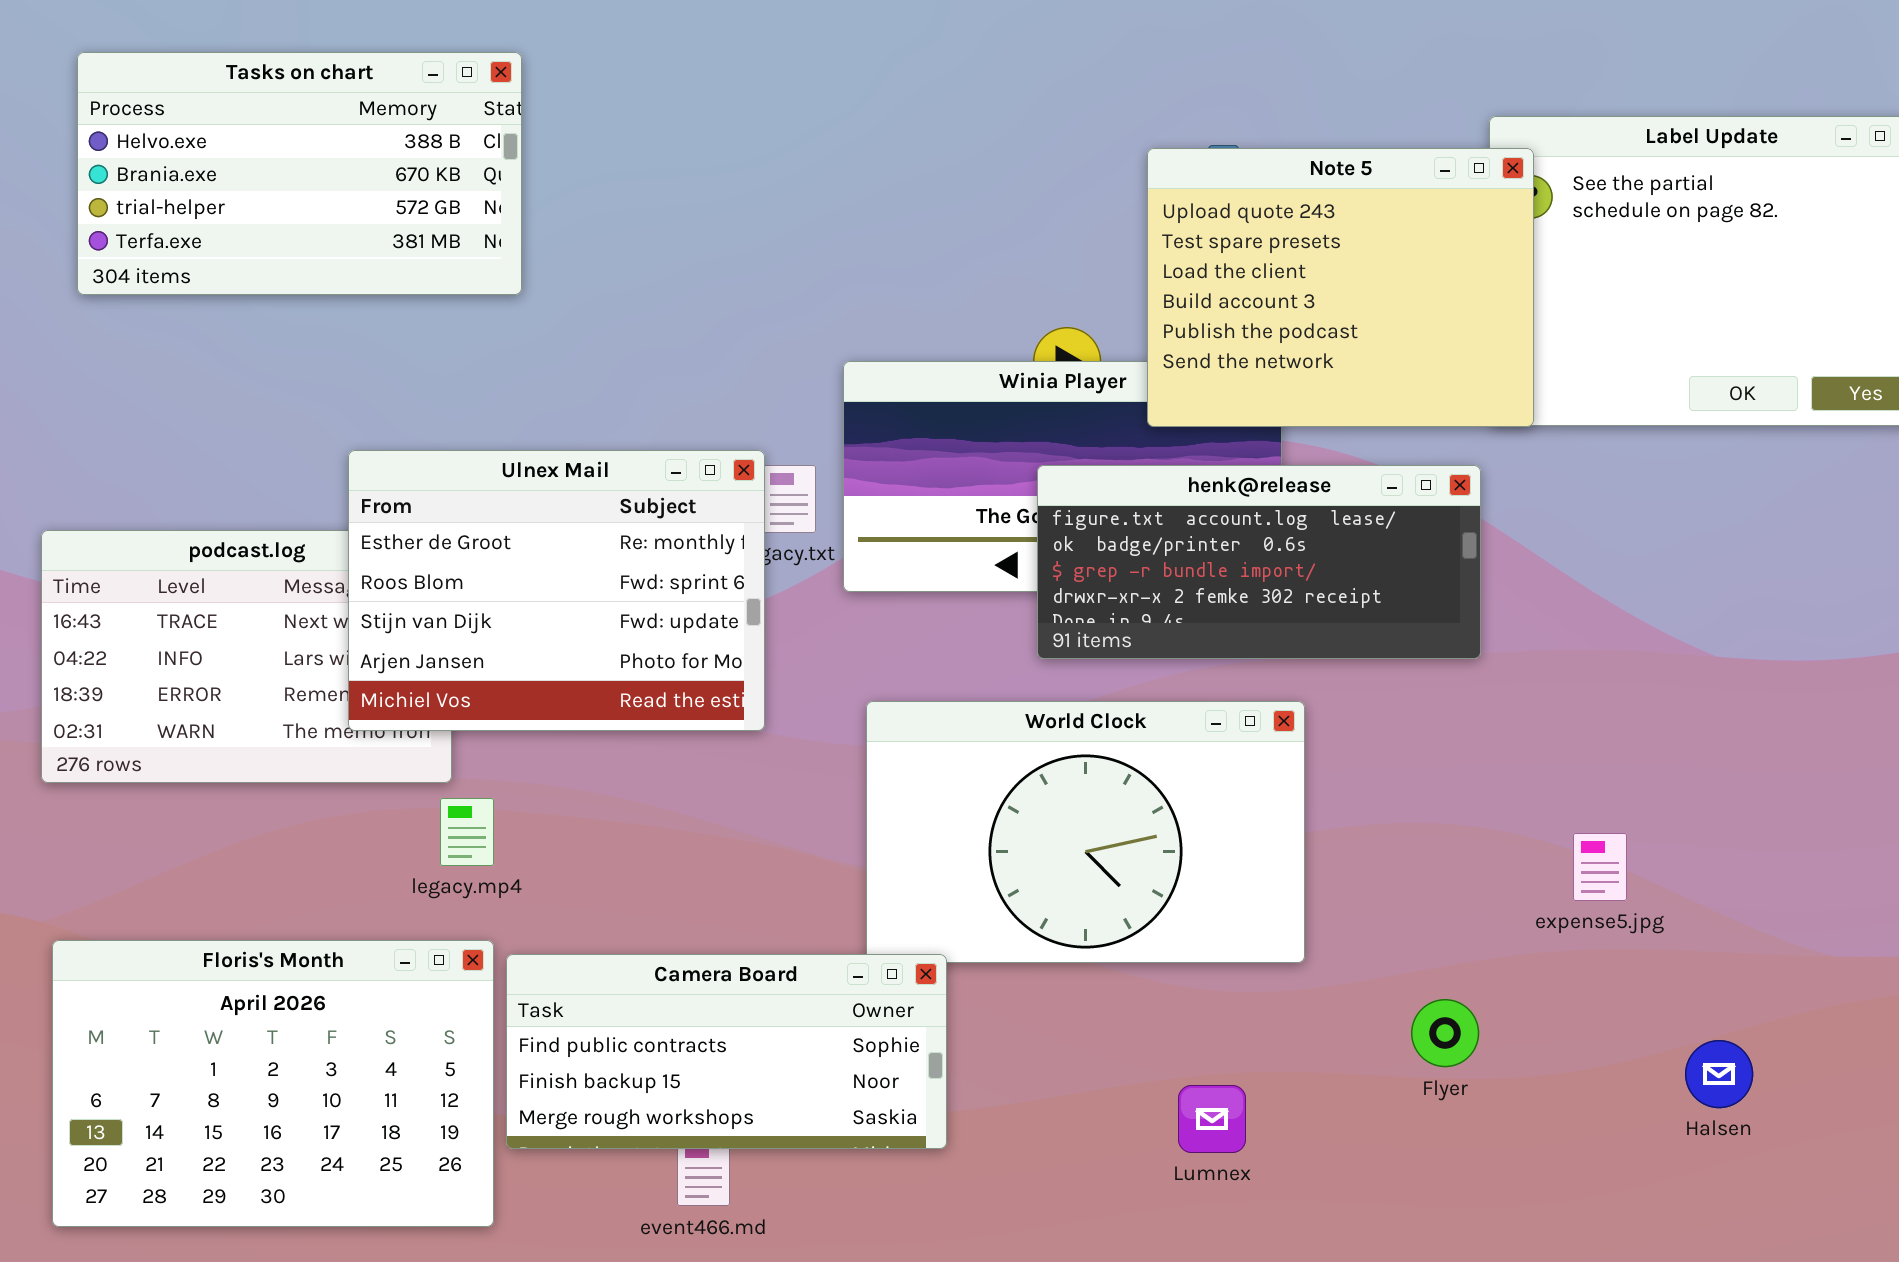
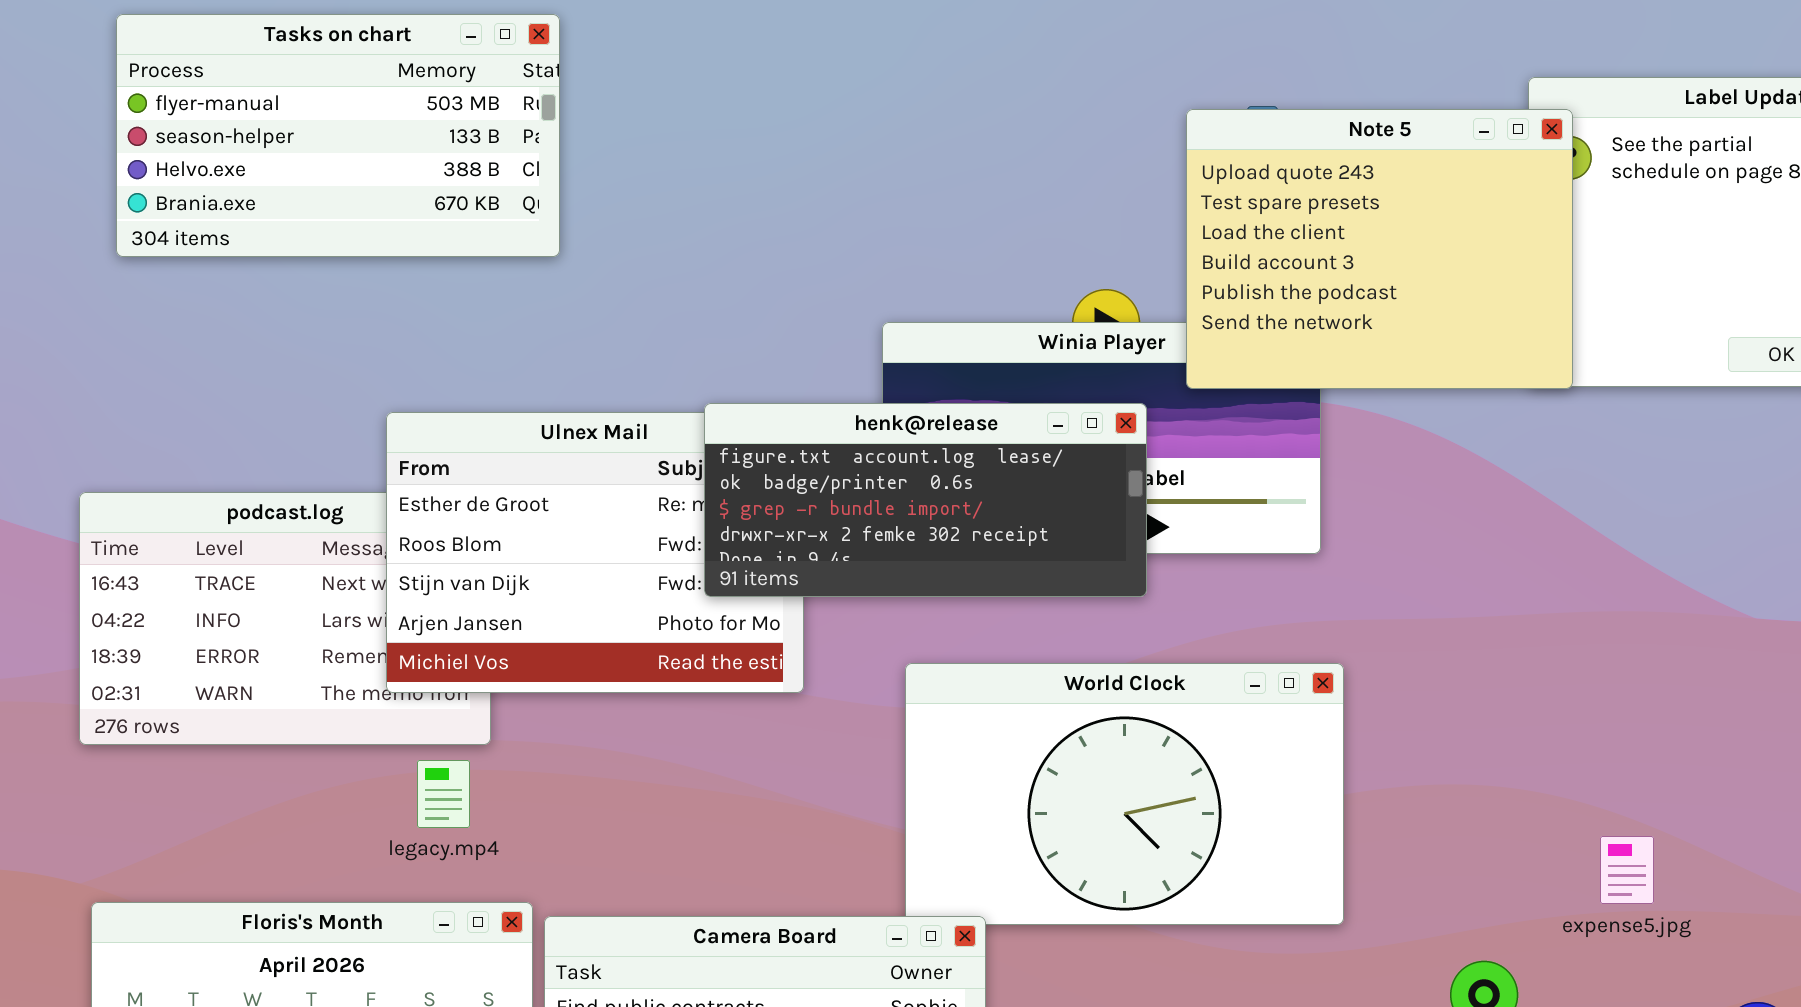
Tasks on chart: [77,52,522,295] -> [116,14,560,257], scrolled up 2 rows
henk@release: [1037,465,1481,659] -> [704,403,1147,597], moved
legacy.mp4: [440,798,494,866] -> [417,760,470,828], moved
expense5.jpg: [1573,833,1627,901] -> [1600,836,1654,904], moved

